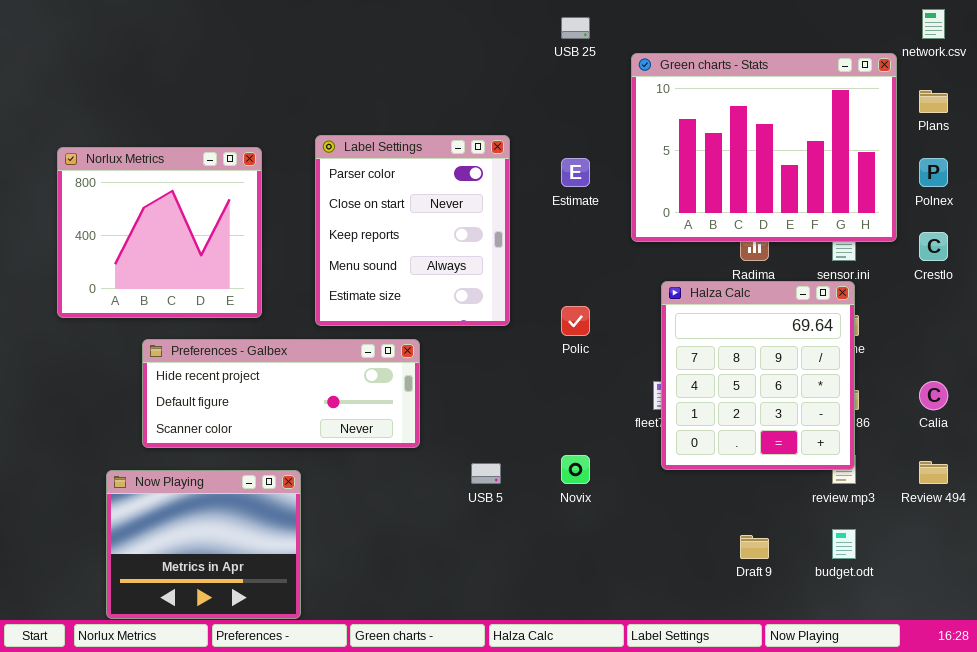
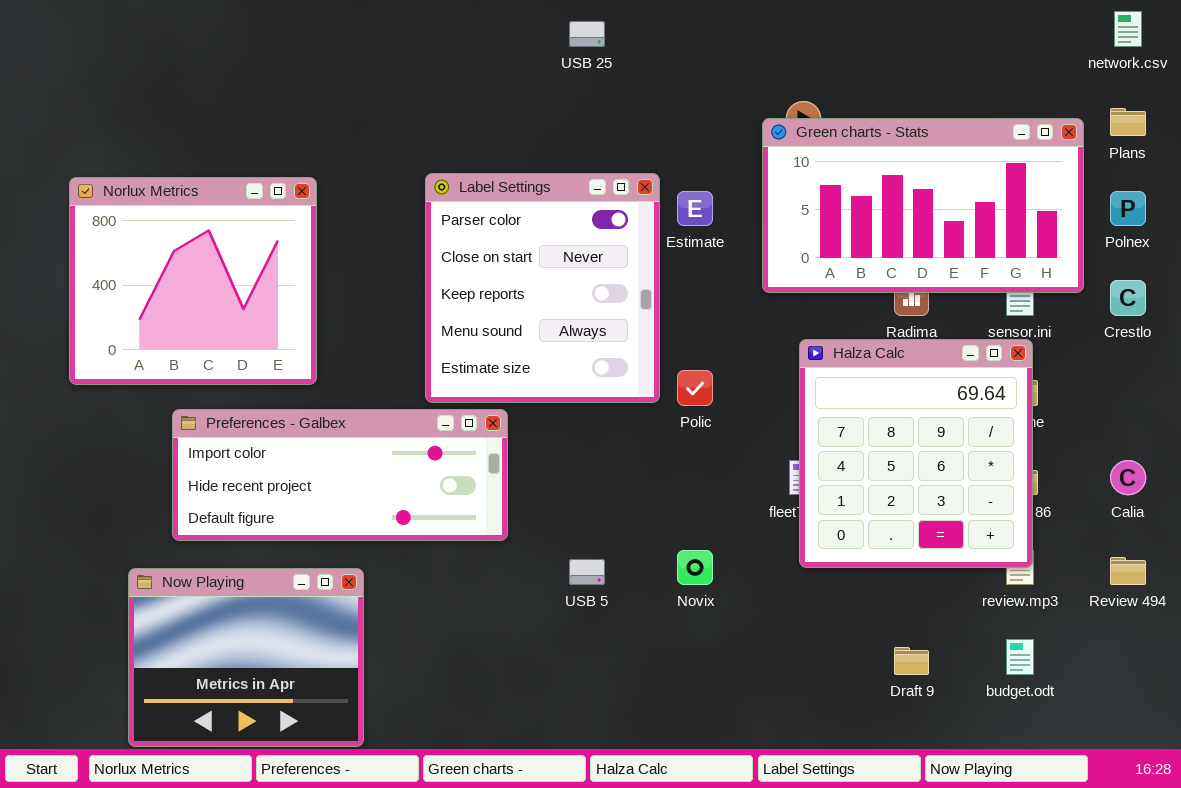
USB 25: [561,17,590,39] -> [569,21,605,47], moved
Green charts - Stats: [631,53,897,242] -> [762,118,1084,293], resized
Label Settings: [315,135,510,326] -> [425,173,660,403], moved
Preferences - Galbex: [142,339,420,448] -> [172,409,508,541], scrolled up 1 row

